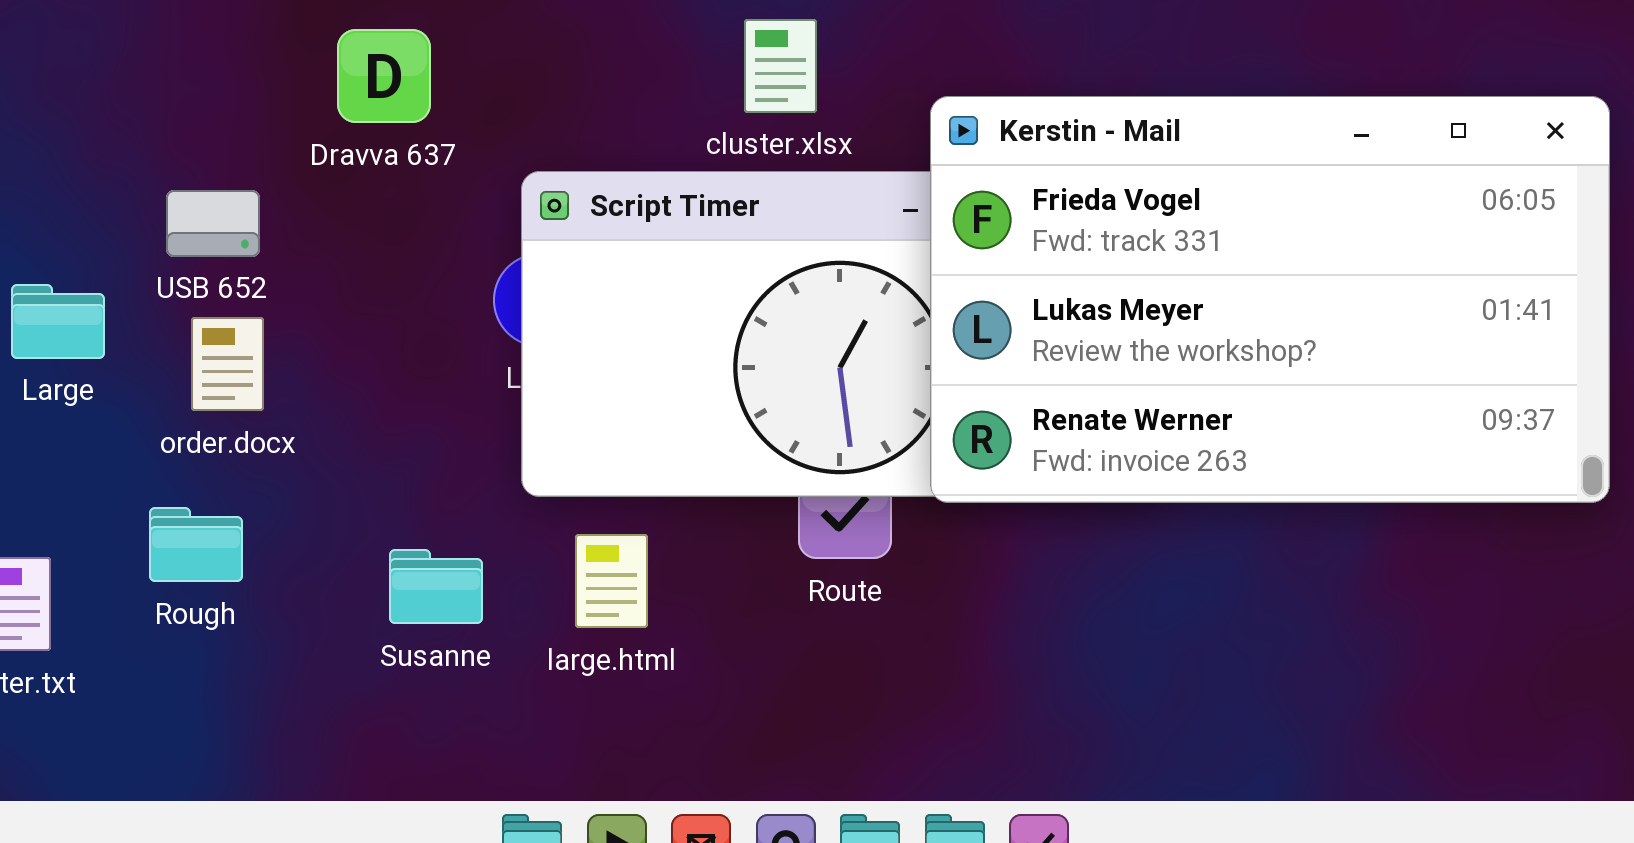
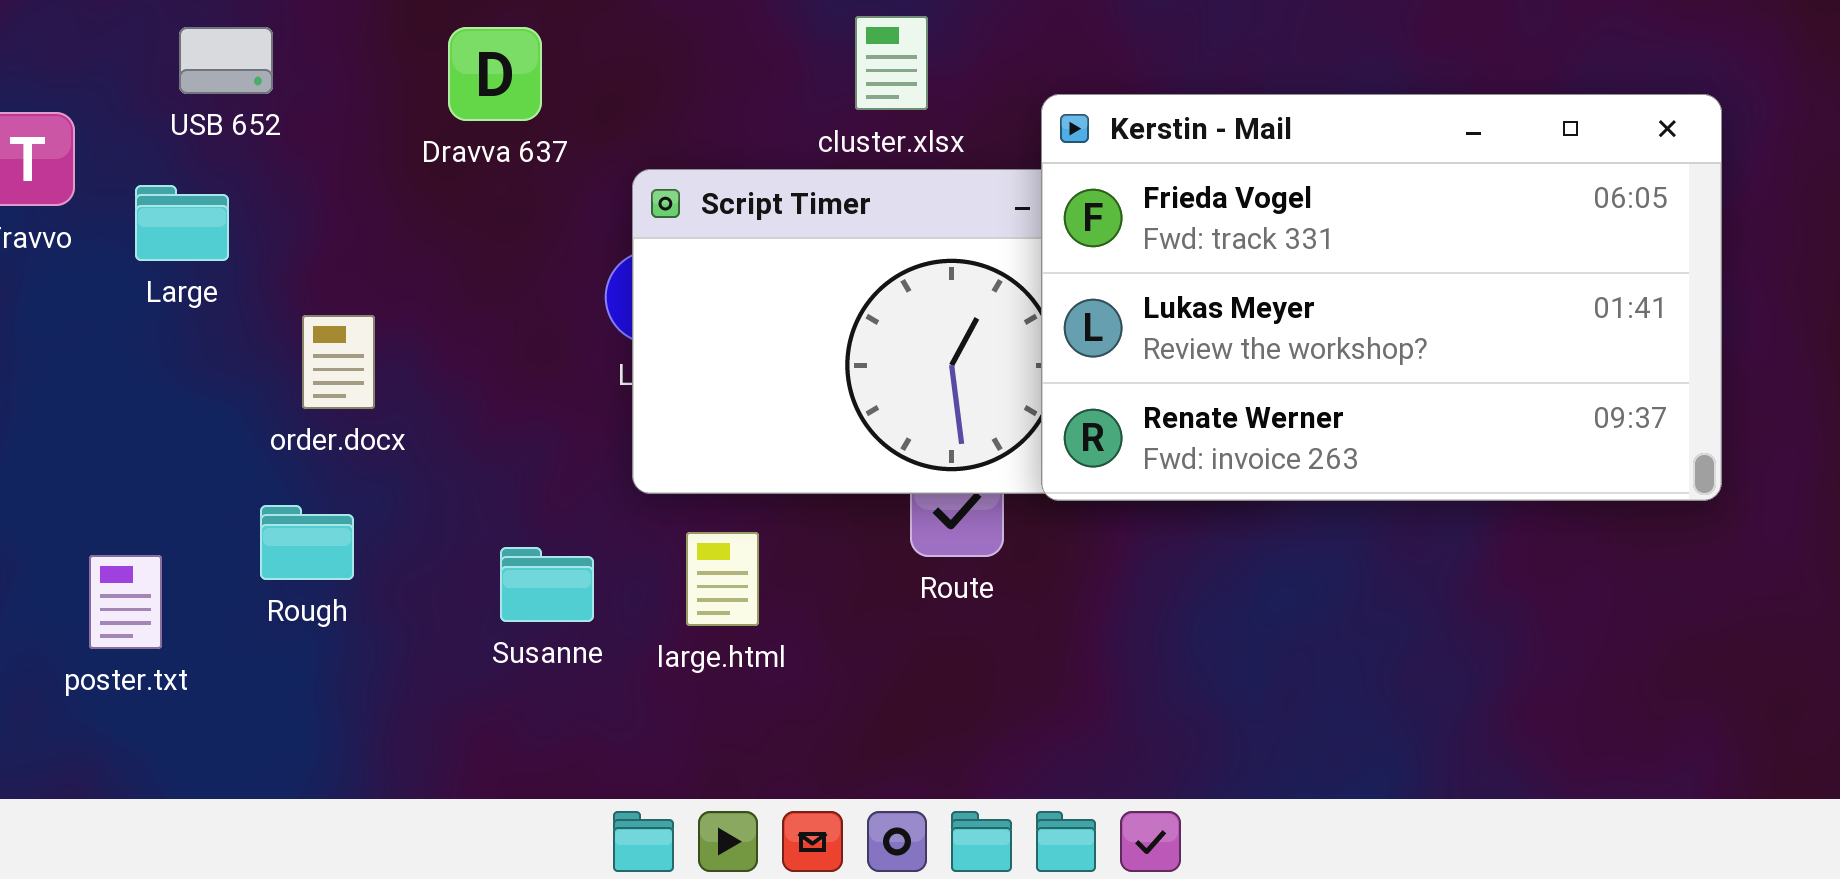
USB 652: [166,190,260,257] -> [179,27,273,94], moved
Large: [11,284,105,359] -> [135,185,229,261], moved

